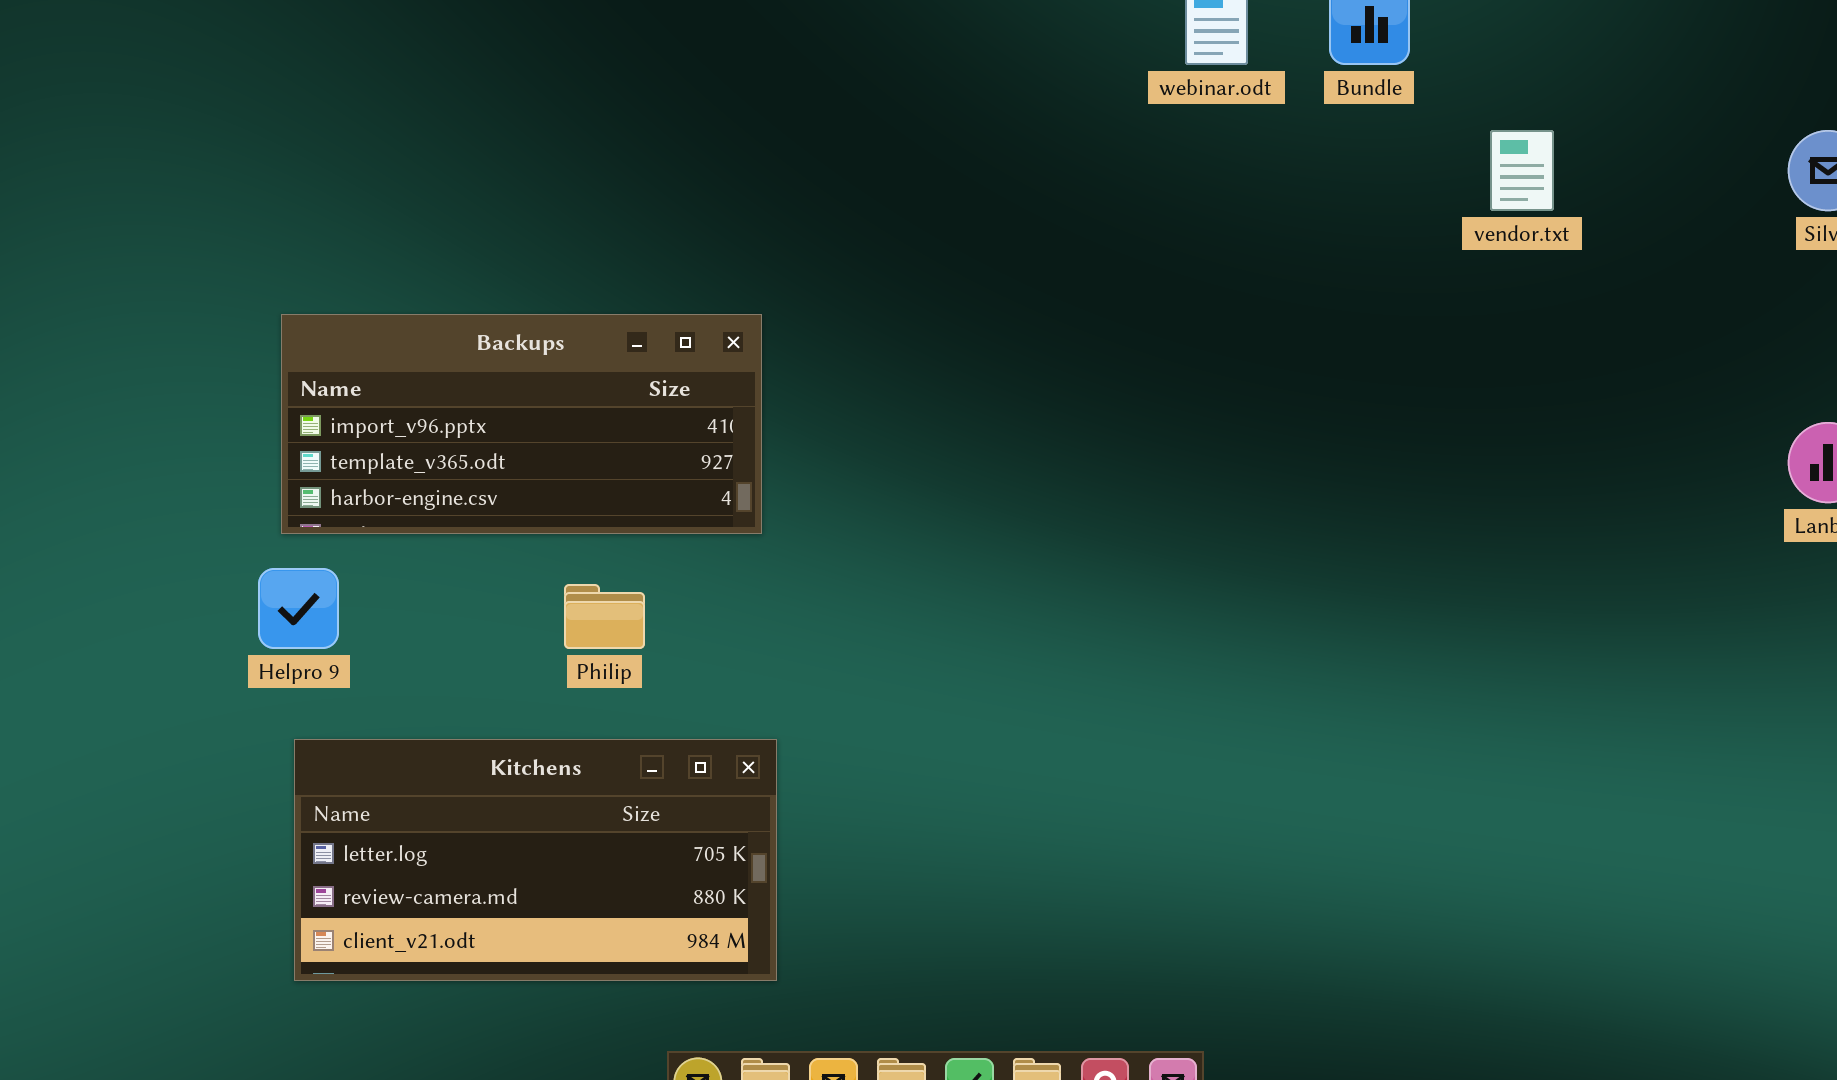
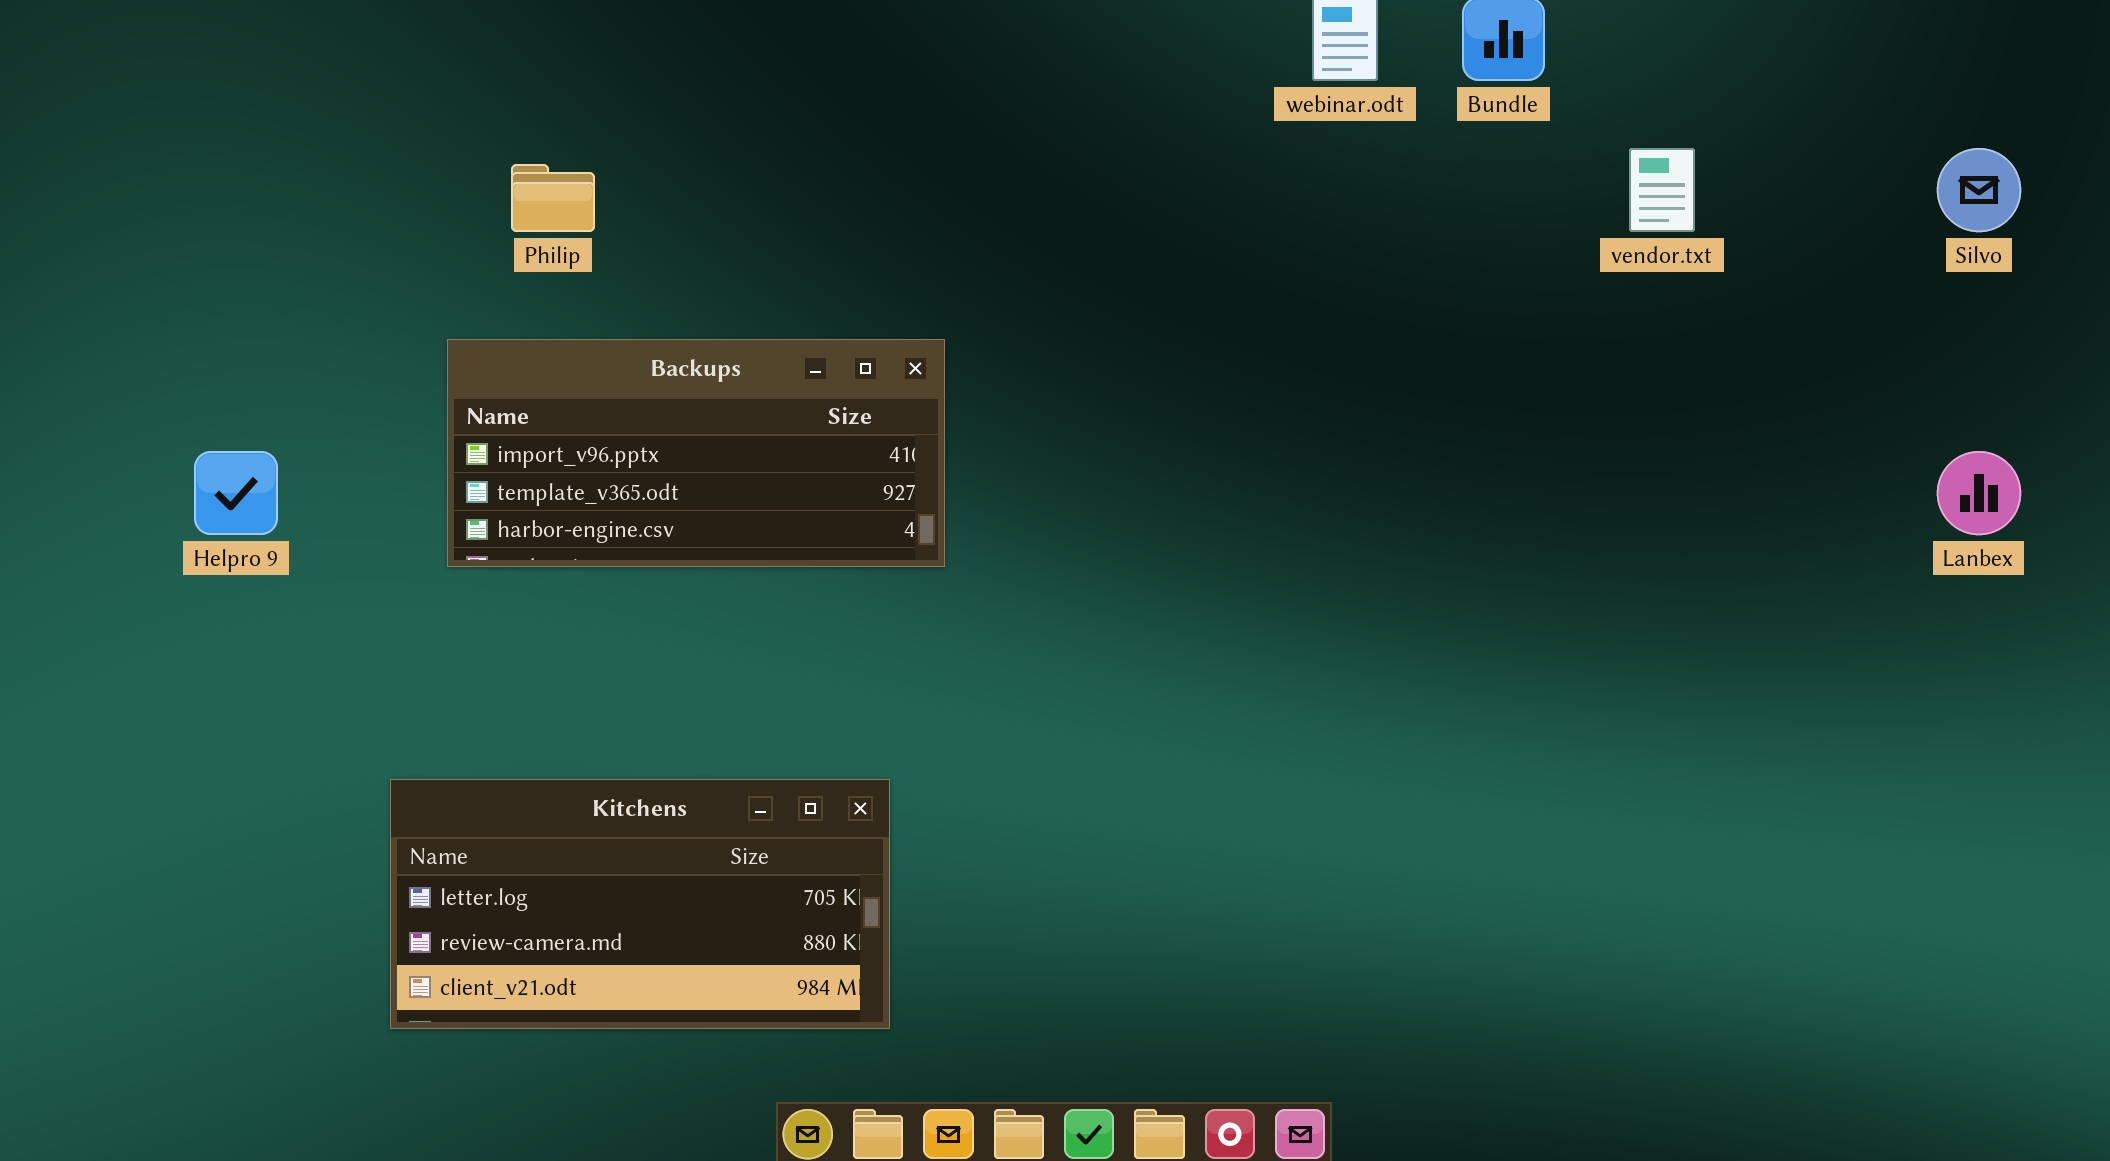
Backups: [281,314,762,534] -> [447,339,945,567], moved
Helpro 9: [258,568,339,649] -> [194,451,278,535], moved
Philip: [564,584,645,649] -> [511,164,595,232], moved

